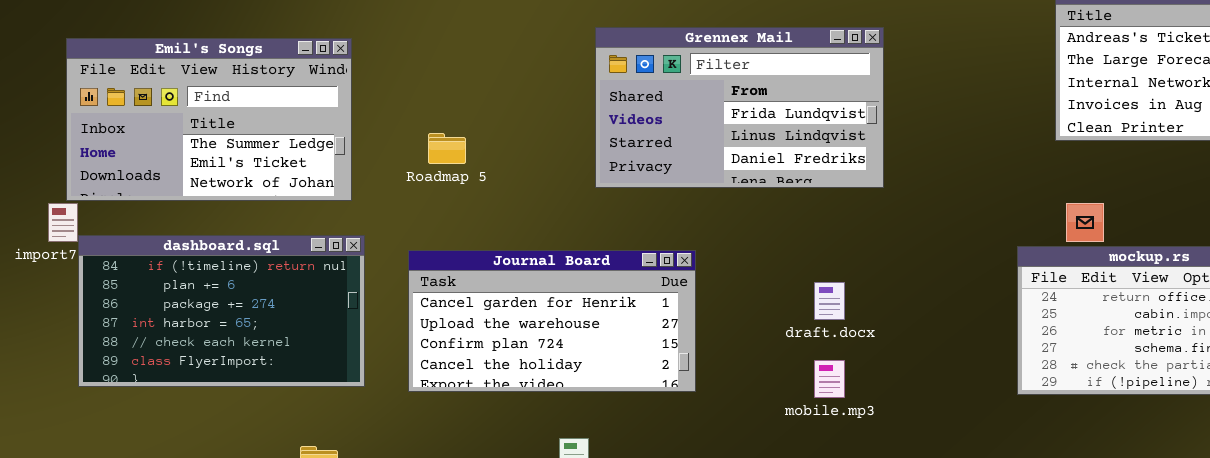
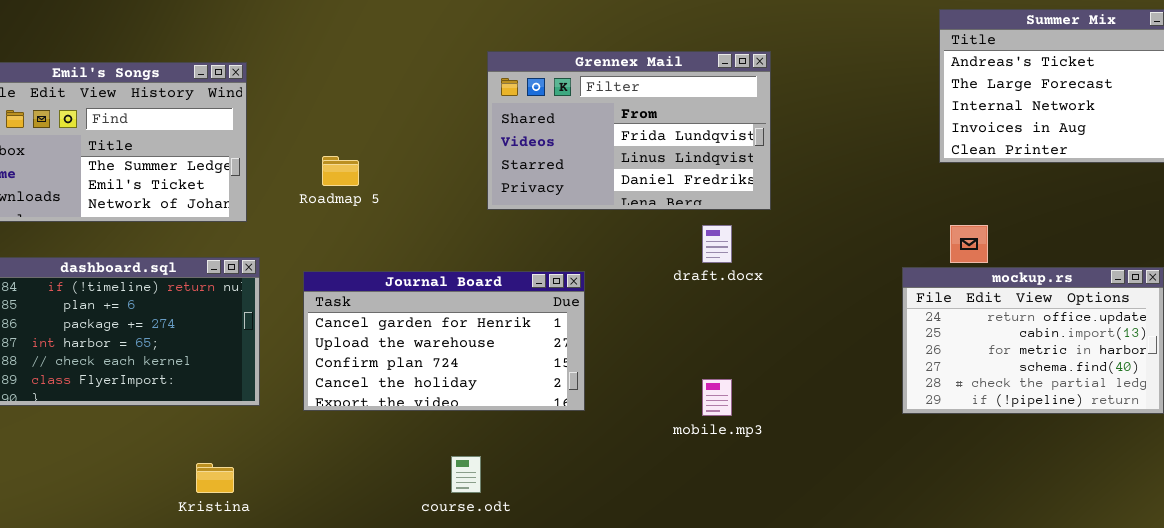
draft.docx: [814,282,845,320] -> [702,225,732,263], moved

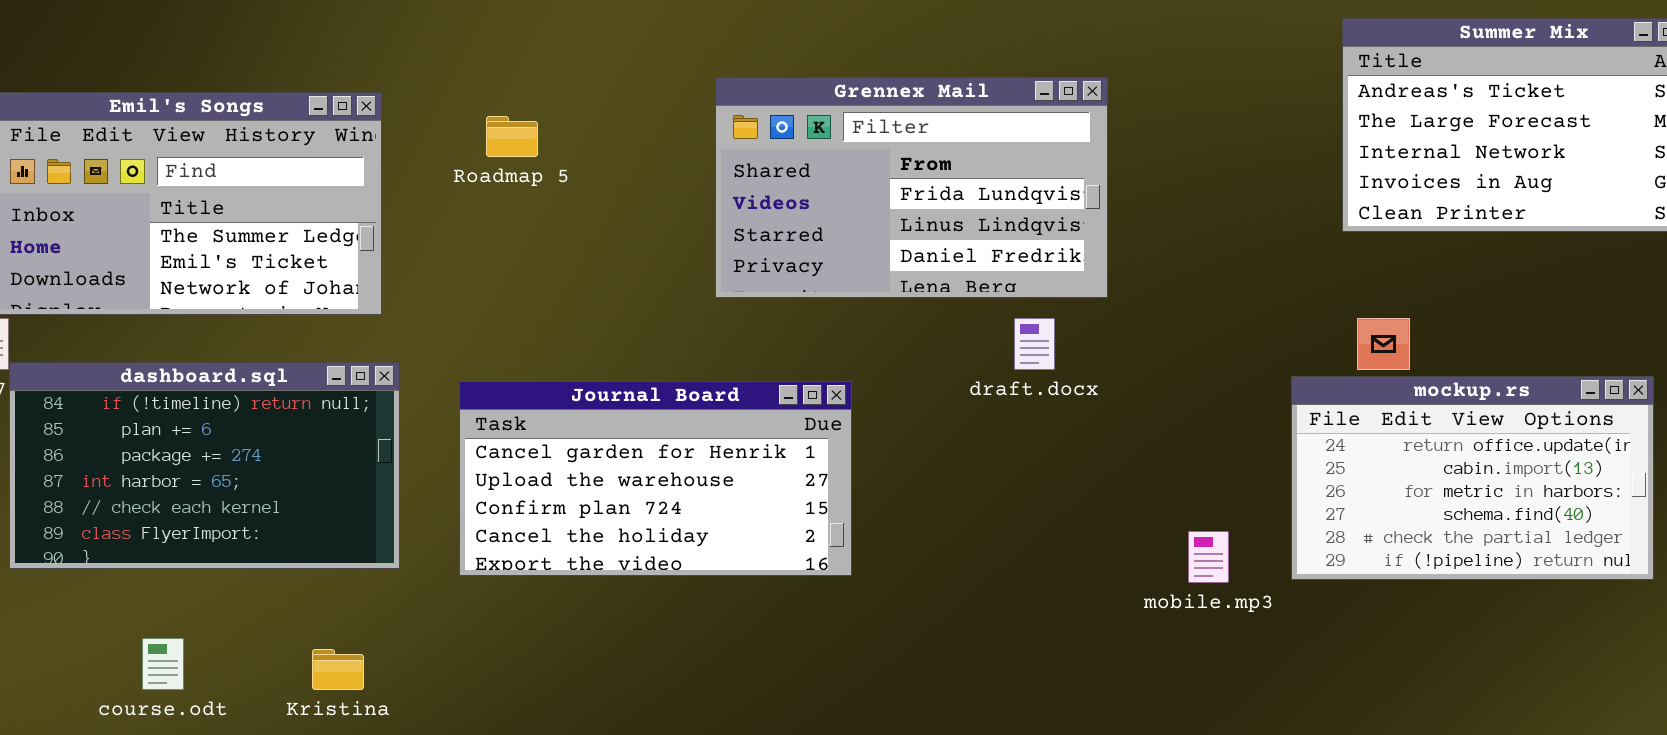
Roadmap 5: [322,156,359,186] -> [486,116,538,157], moved
mobile.mp3: [702,379,732,416] -> [1188,531,1229,583], moved
course.odt: [451,456,481,493] -> [142,638,184,690], moved

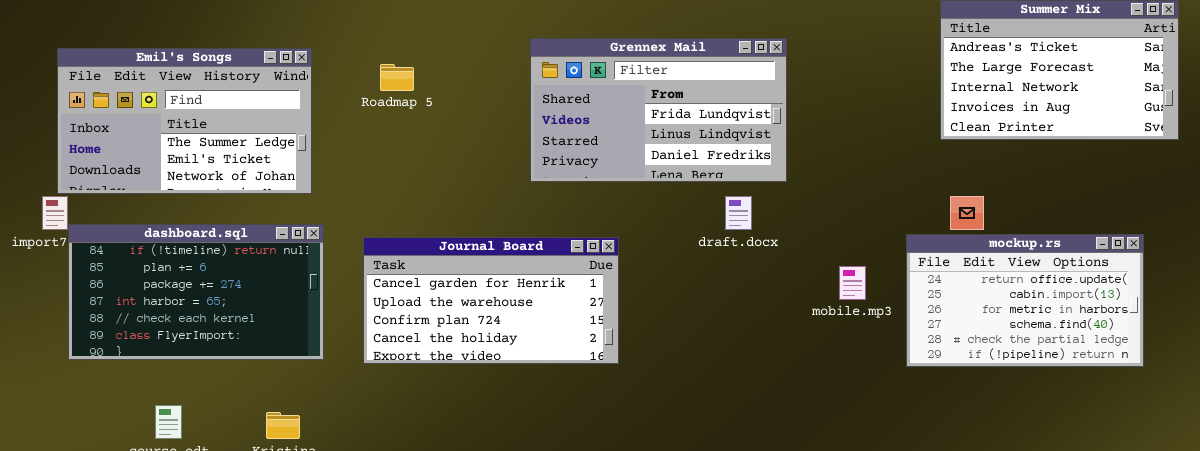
mobile.mp3: [1188,531,1229,583] -> [839,266,866,300], moved

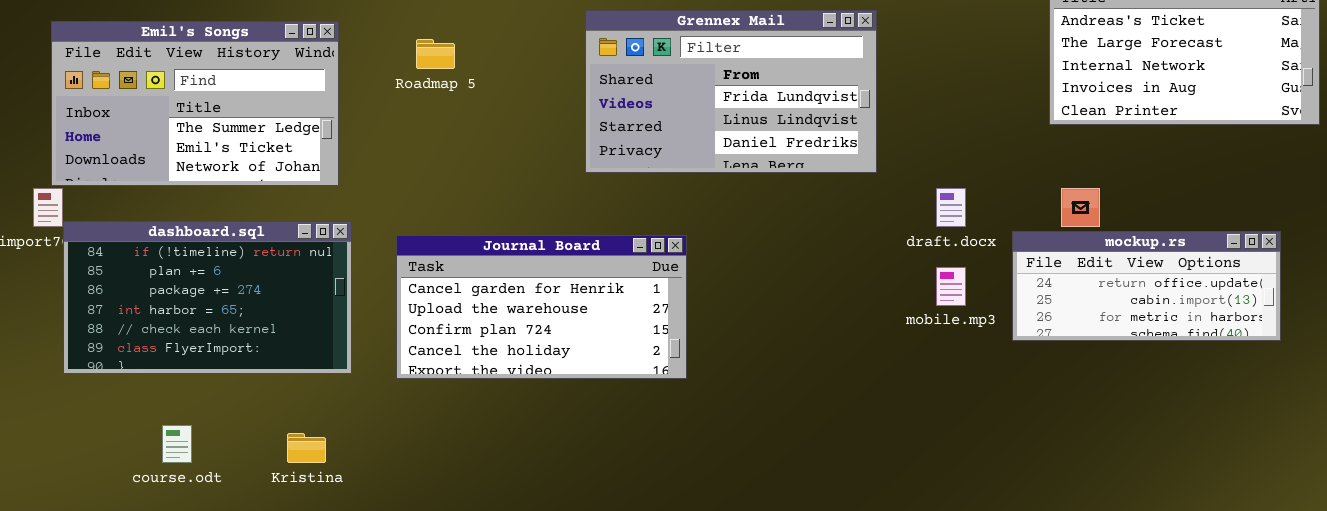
draft.docx: [725,196,752,230] -> [936,188,966,227], moved
mockup.rs: [906,234,1144,367] -> [1012,231,1281,341], resized

